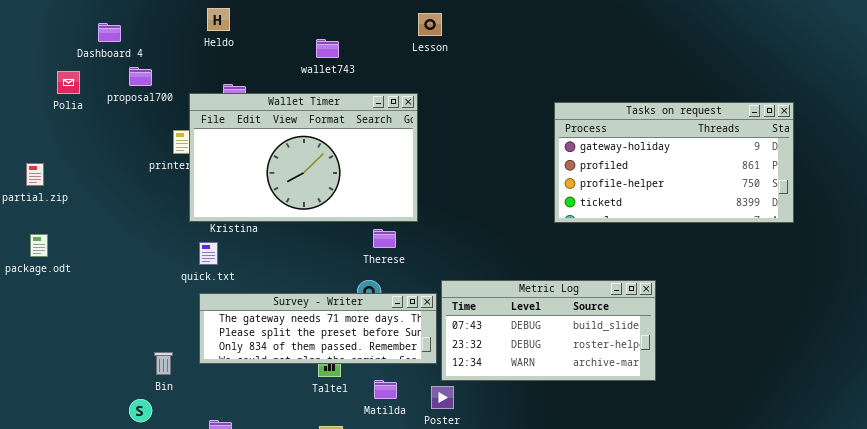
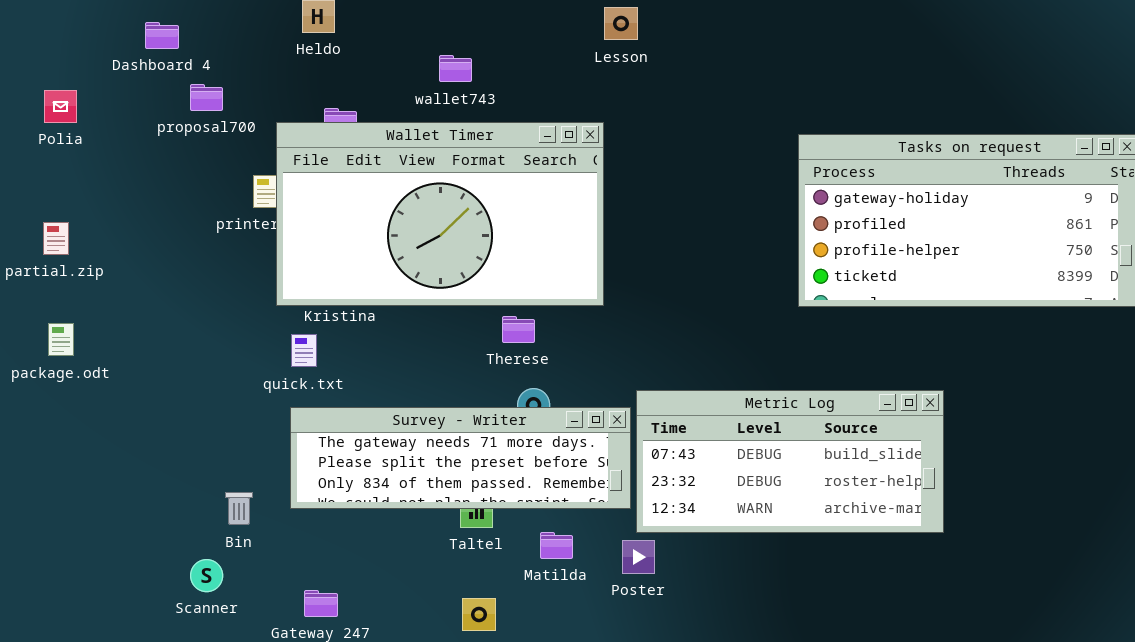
wallet743: [316,39,339,58] -> [439,55,472,82], moved
Polia: [57,71,80,94] -> [44,90,77,123], moved
Therese: [373,229,396,248] -> [502,316,535,343], moved

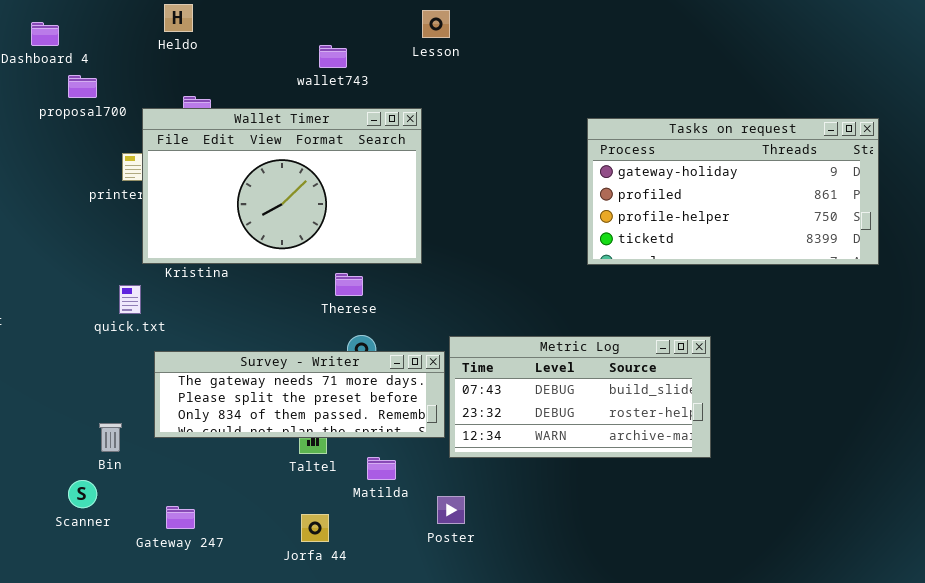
wallet743: [439,55,472,82] -> [319,45,347,68], moved
quick.txt: [291,334,317,367] -> [119,285,141,314], moved
Poster: [622,540,655,574] -> [437,496,465,524], moved

